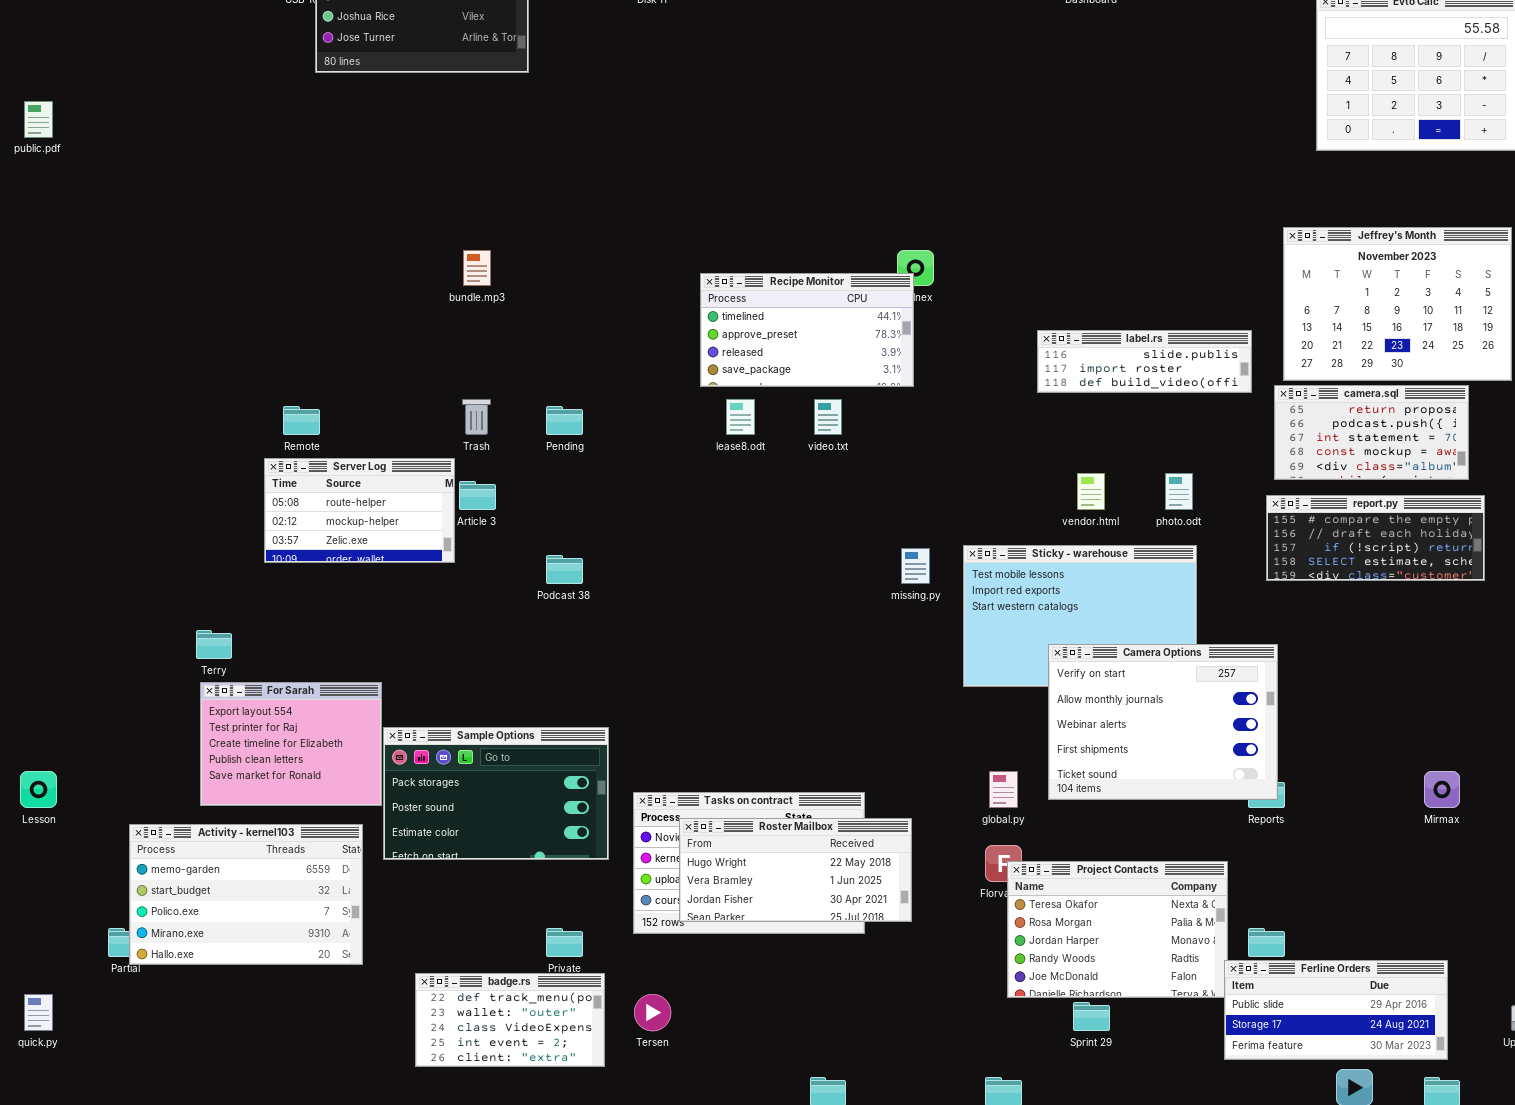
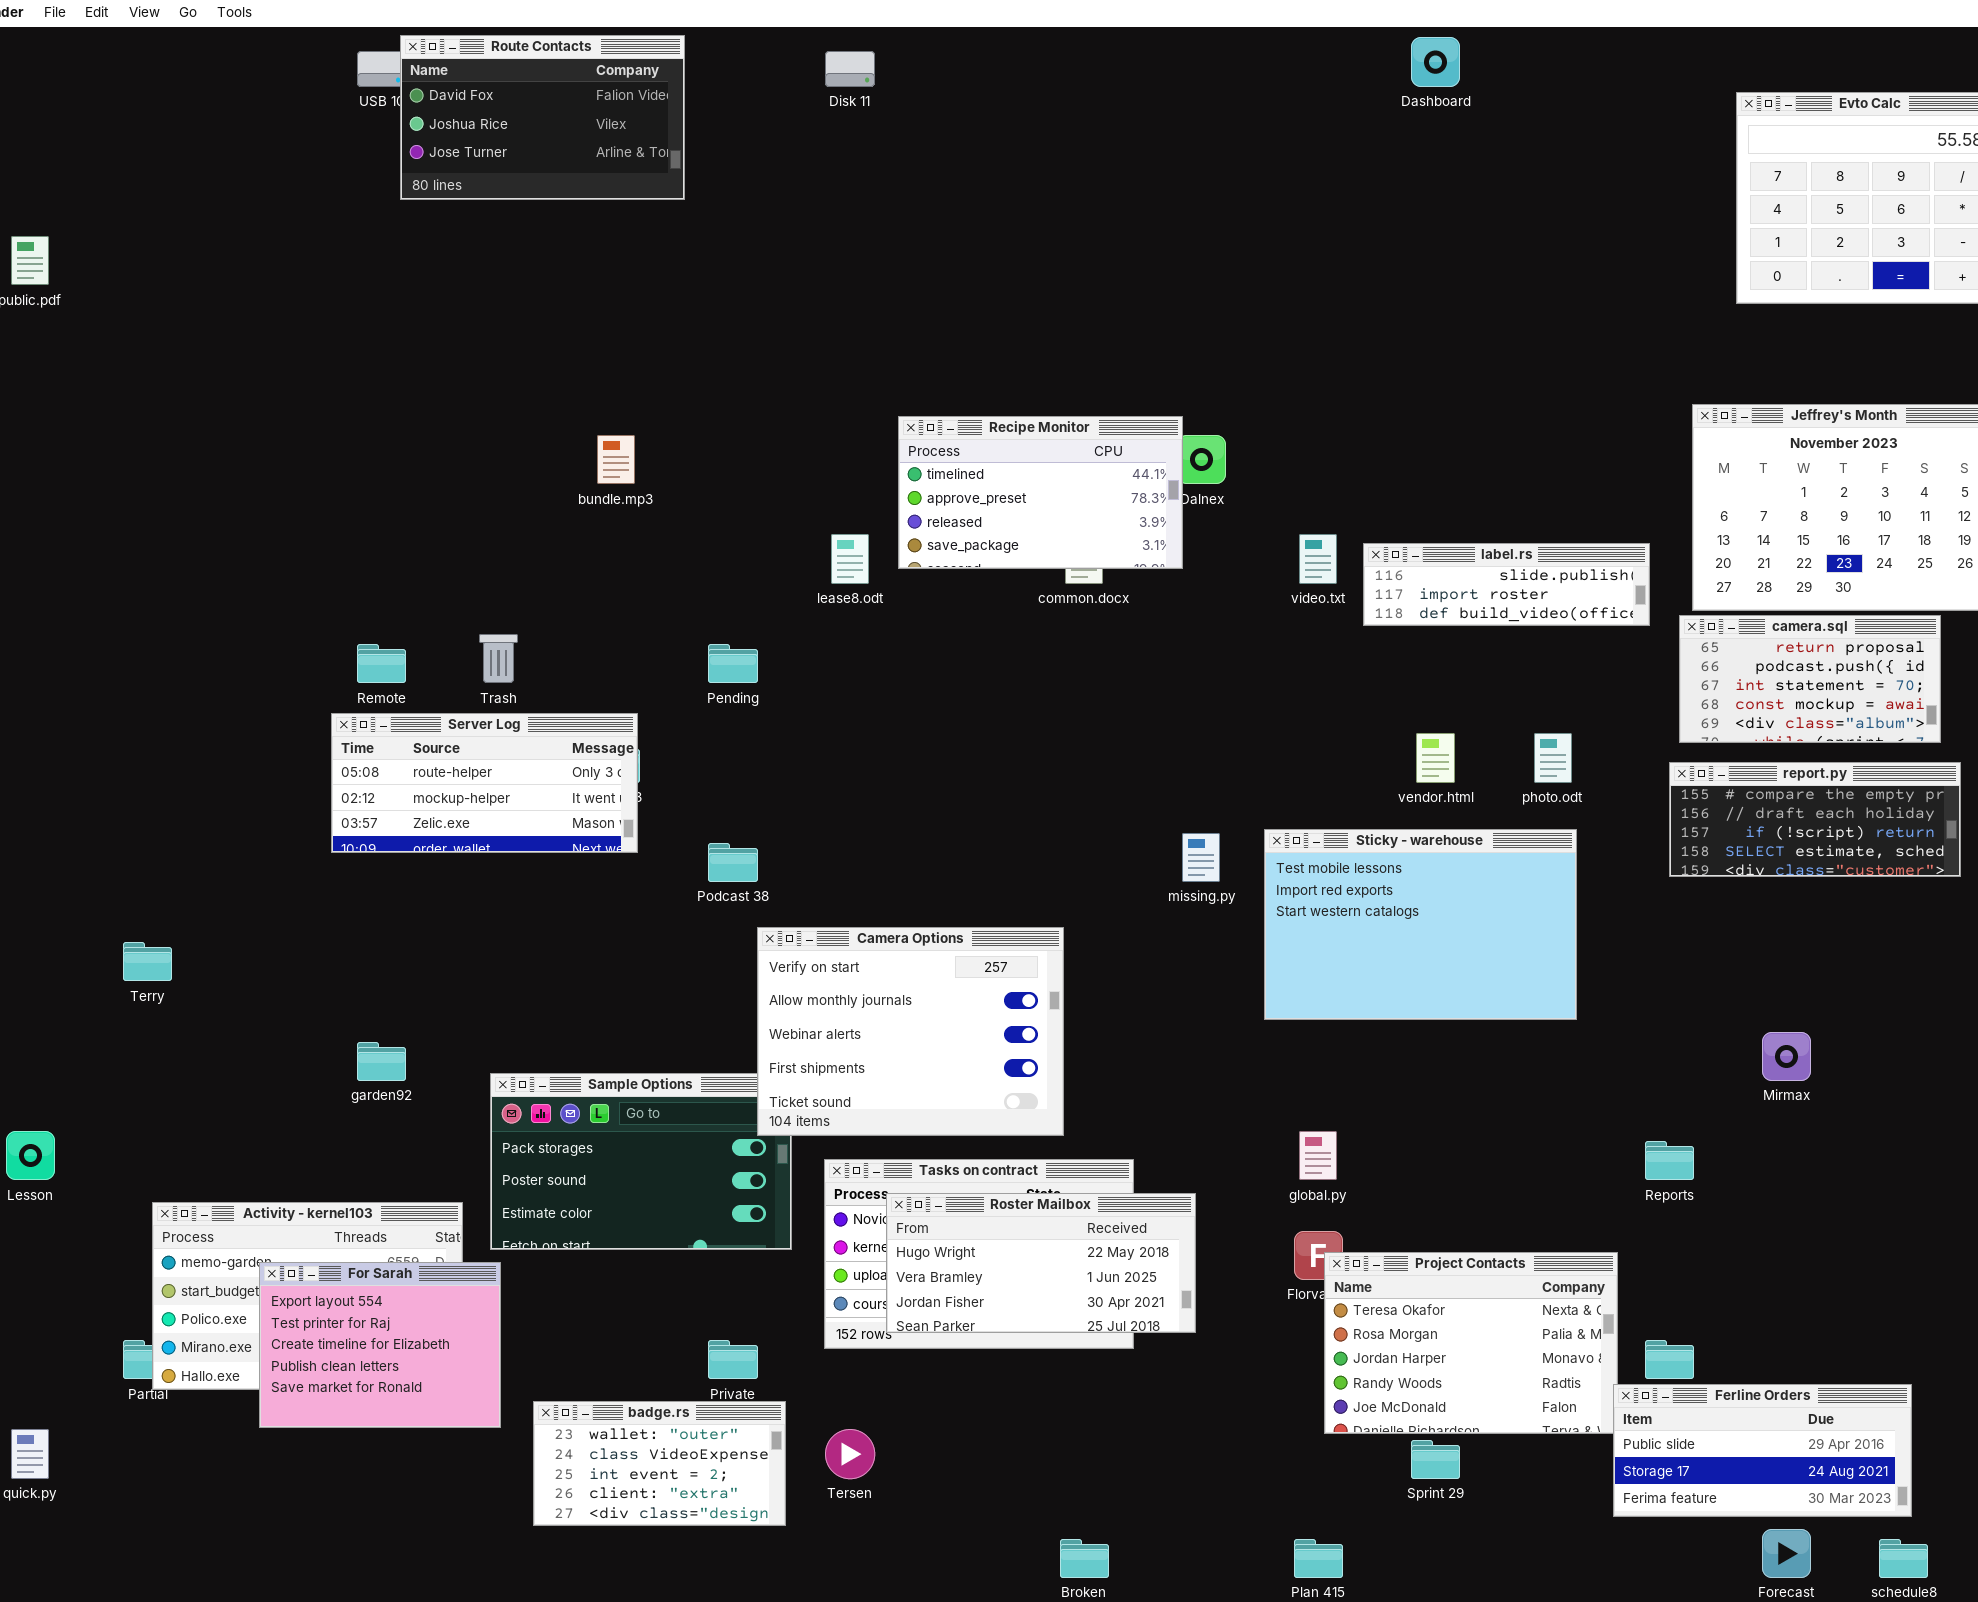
Recipe Monitor: [700,273,914,387] -> [898,416,1183,569], moved
Trash: [462,399,491,435] -> [479,634,518,683], moved
lease8.odt: [726,399,755,435] -> [831,534,869,584], moved
video.txt: [814,399,842,435] -> [1299,534,1337,584], moved
Server Log: [264,458,455,563] -> [331,713,638,853], resized
Terry: [196,630,232,659] -> [123,942,172,981], moved
Camera Options: [1048,644,1278,800] -> [757,927,1064,1136], moved
For Sarah: [200,682,382,806] -> [259,1262,501,1428], moved
Mirmax: [1424,771,1460,808] -> [1762,1032,1811,1081], moved
badge.rs: [415,973,605,1067] -> [533,1401,786,1526], scrolled down 1 row

